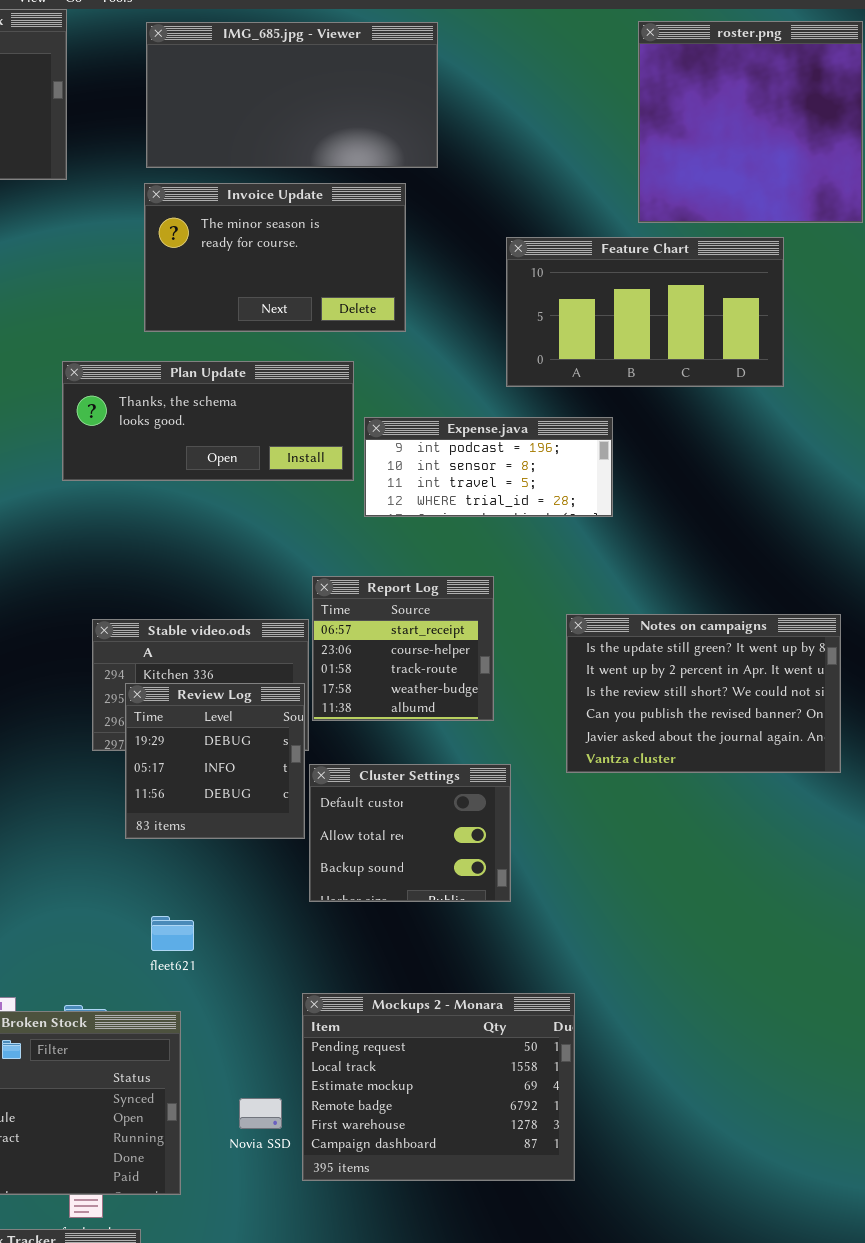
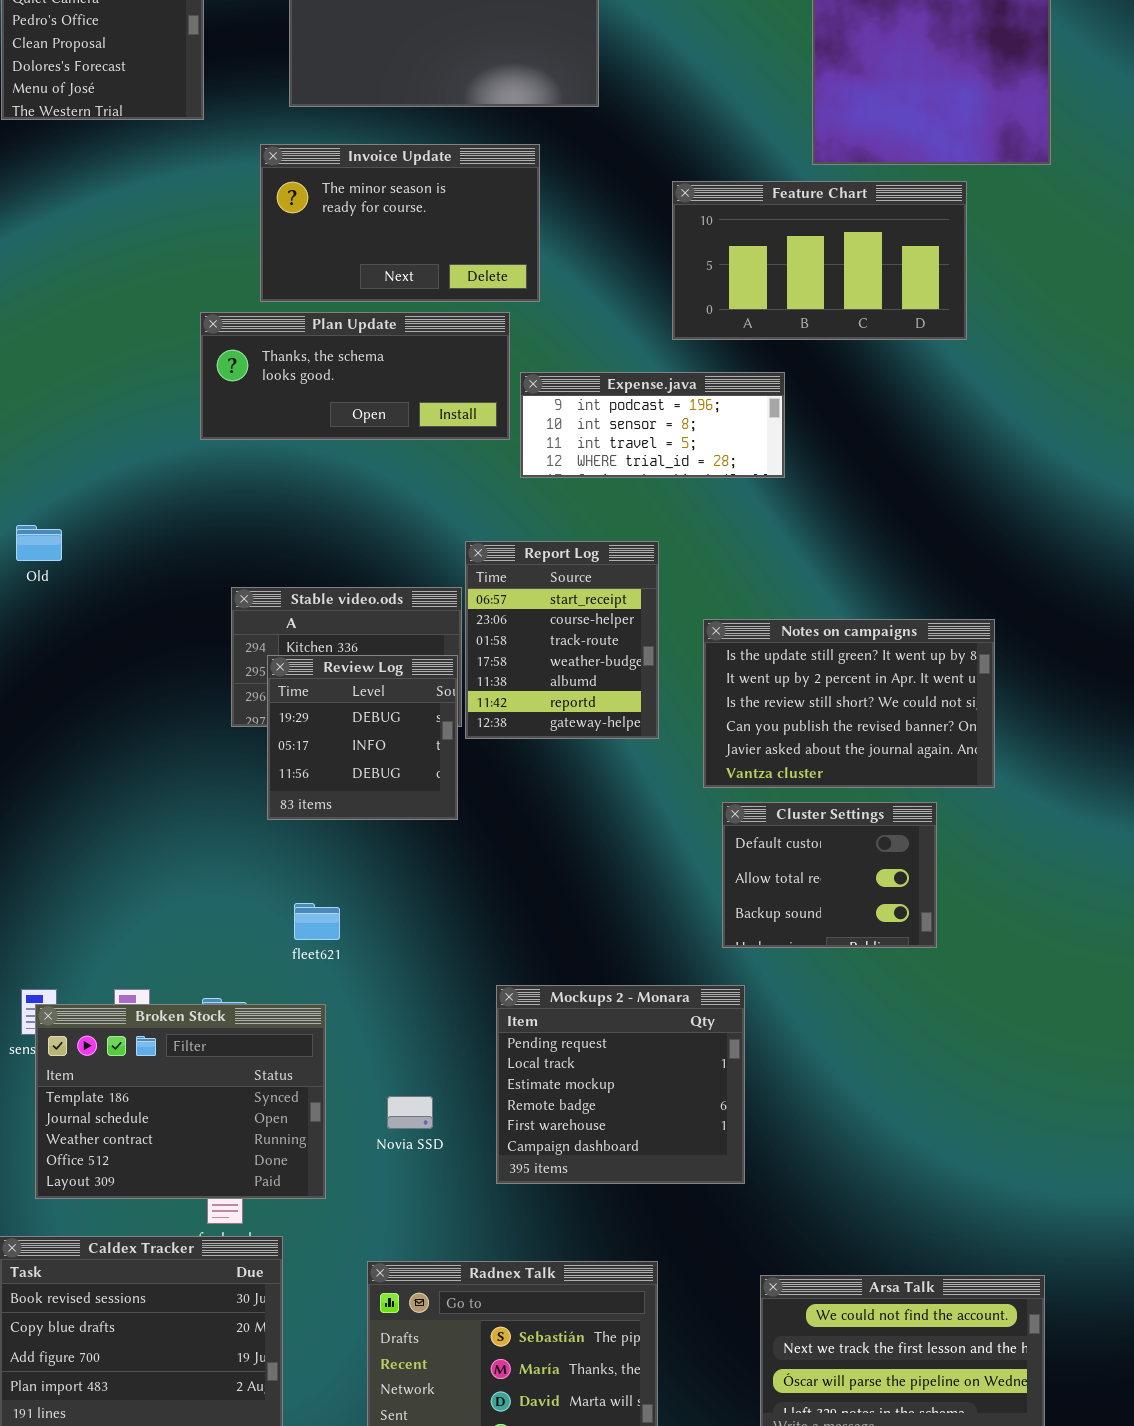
Invoice Update: [144,183,406,332] -> [260,144,540,302], moved
Report Log: [312,576,494,721] -> [465,541,659,739], resized
Notes on campaigns: [566,614,841,773] -> [703,619,995,788], moved
Cluster Settings: [309,764,511,902] -> [722,802,937,948], moved
Mockups 2 - Monara: [302,993,575,1181] -> [496,985,745,1184], resized

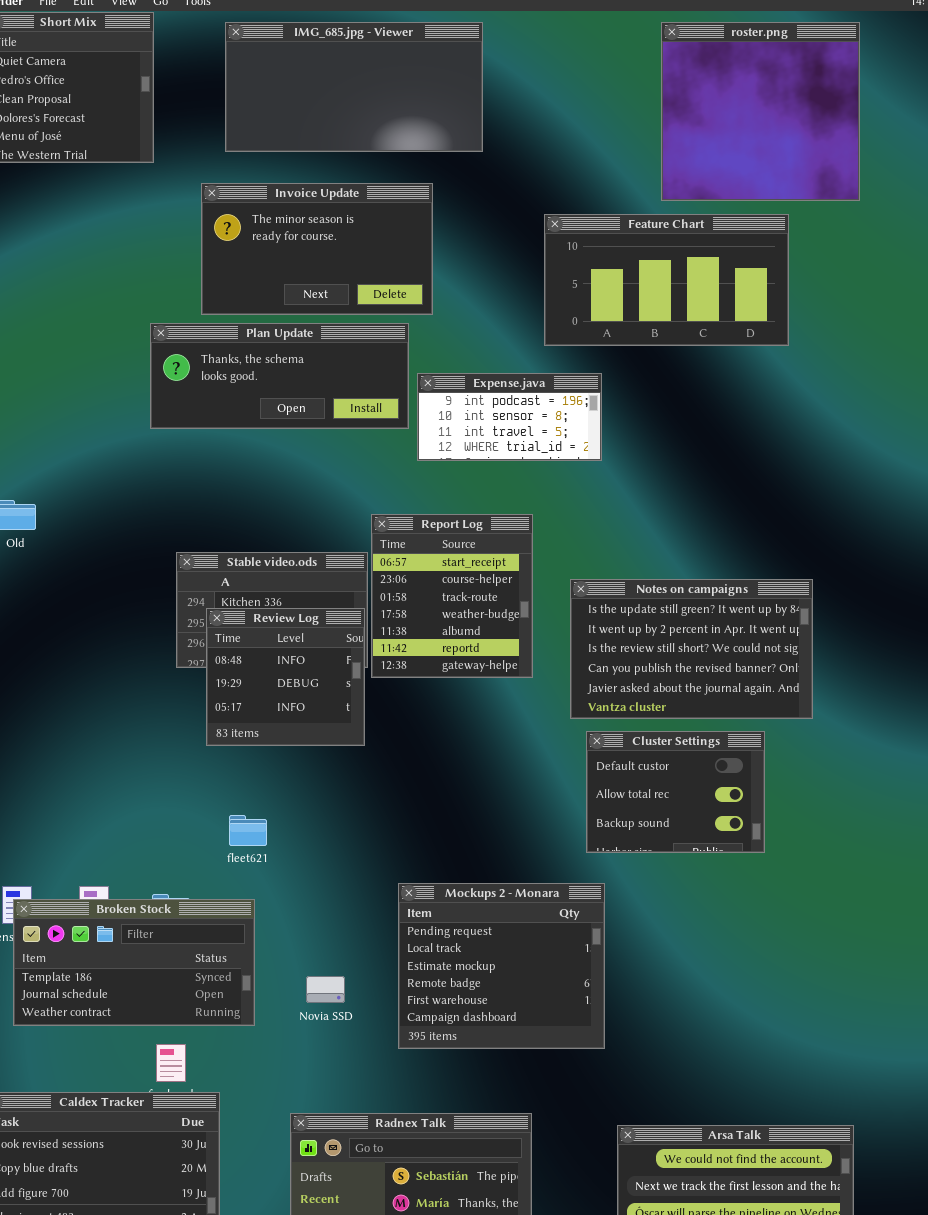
Expense.java: [520,372,785,478] -> [417,373,602,461], resized
Review Log: [267,655,458,820] -> [206,608,365,746], scrolled up 1 row
Broken Stock: [35,1004,326,1199] -> [13,899,255,1026], resized

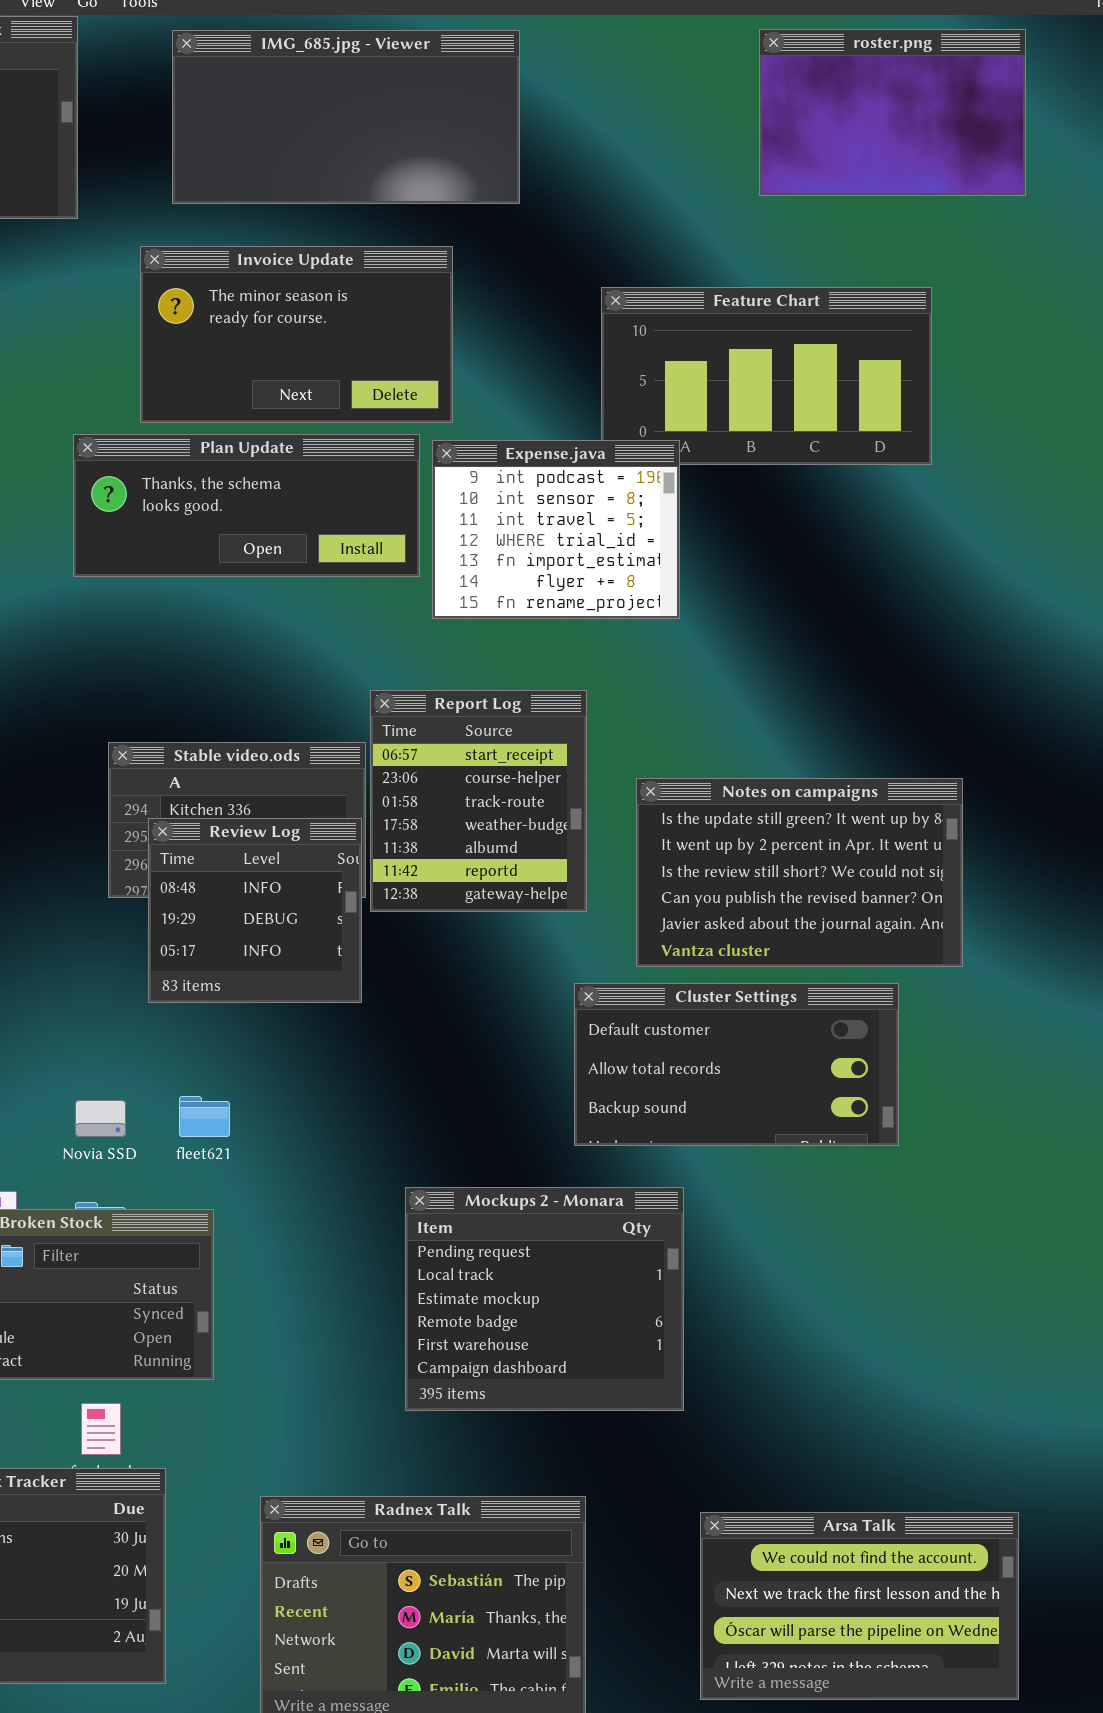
roster.png: [661,22,860,201] -> [759,29,1026,196], resized
Expense.java: [417,373,602,461] -> [432,440,680,619], resized
Cluster Settings: [586,731,765,853] -> [574,983,899,1146], resized
Novia SSD: [306,976,345,1003] -> [75,1100,126,1137], moved

